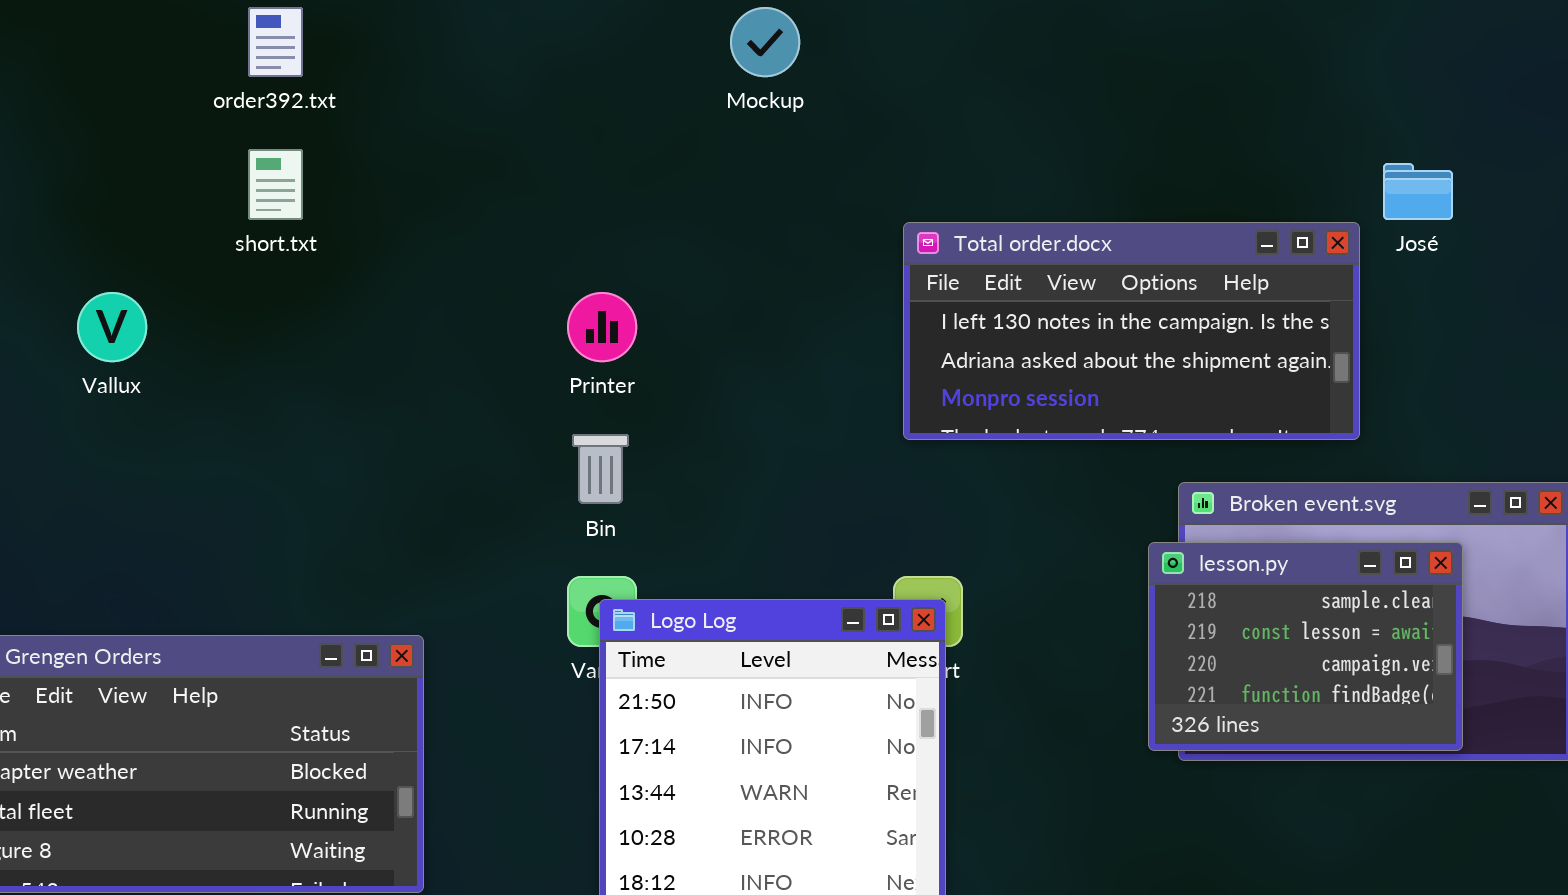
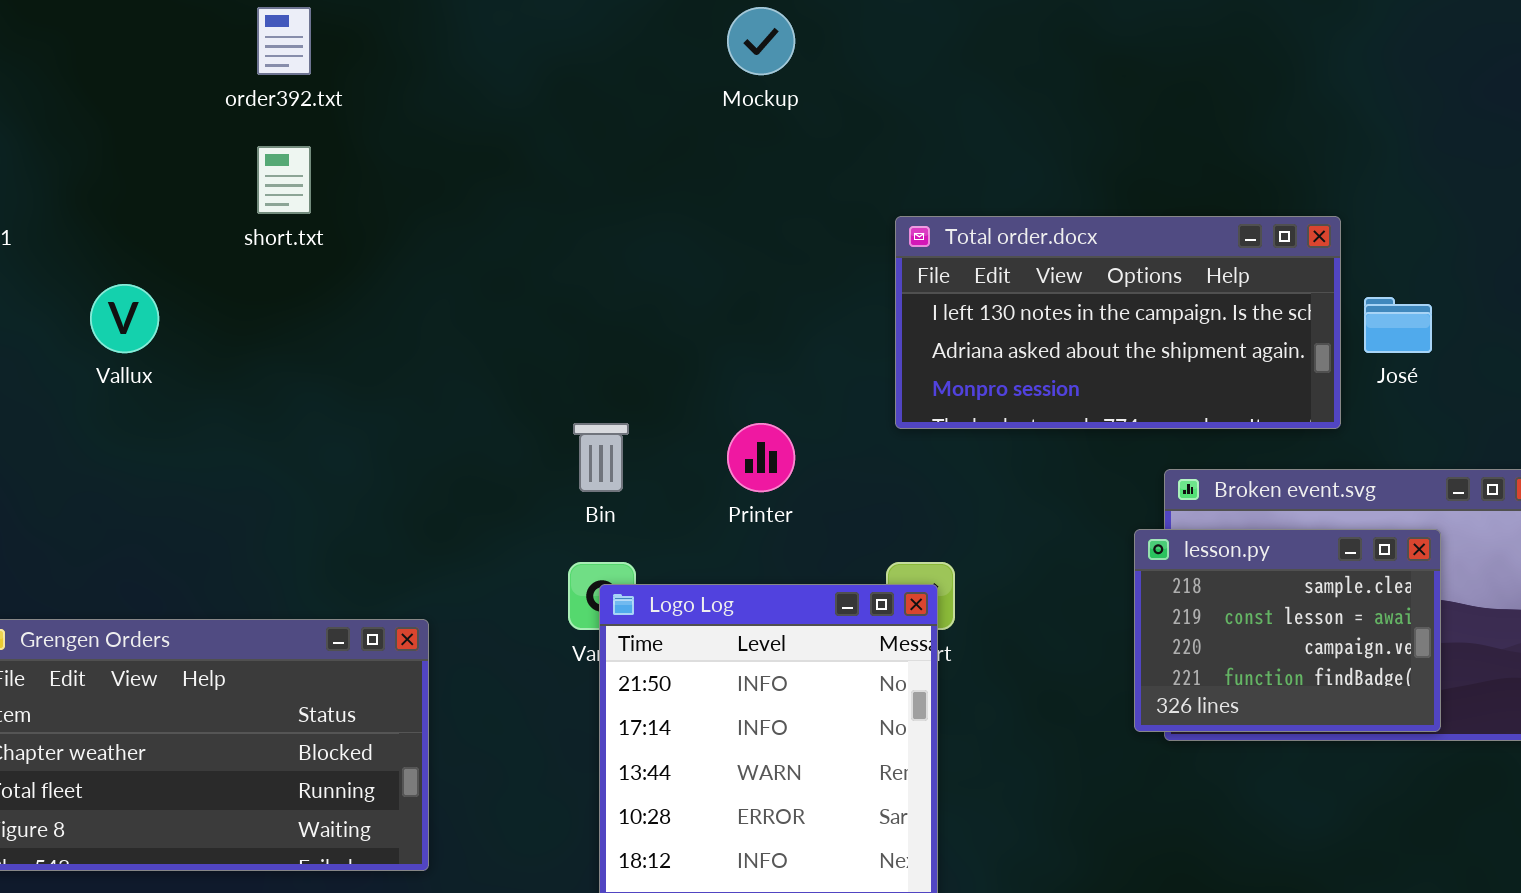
José: [1383,163,1453,220] -> [1364,297,1432,353], moved
Printer: [567,292,637,362] -> [727,423,795,492], moved

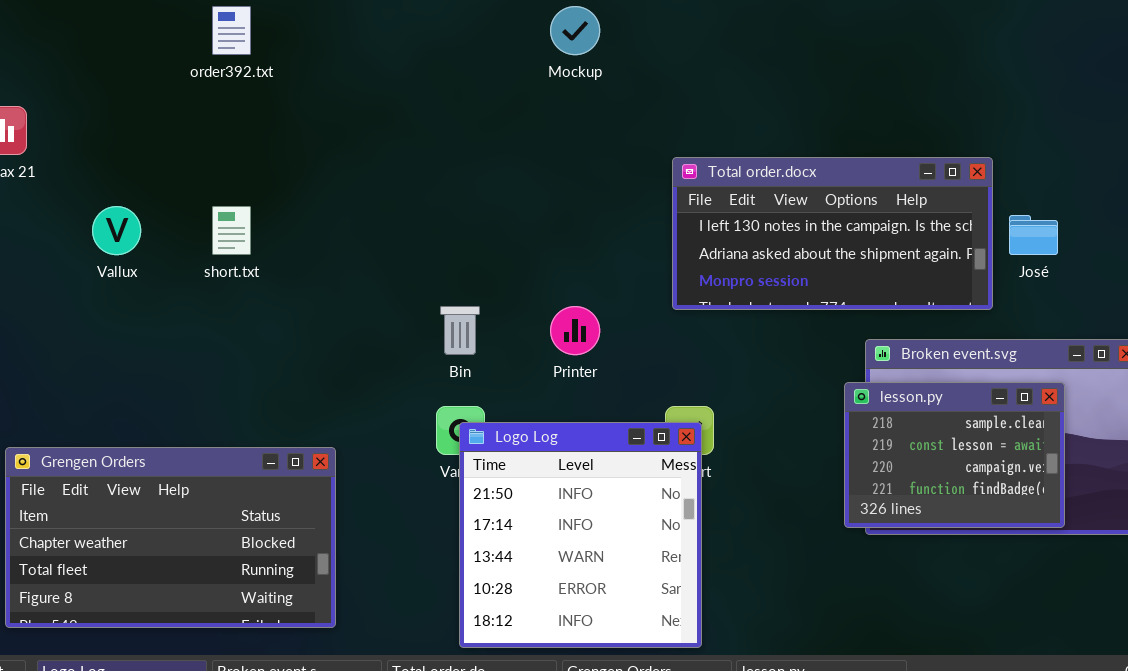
short.txt: [257,146,311,214] -> [212,206,251,255], moved

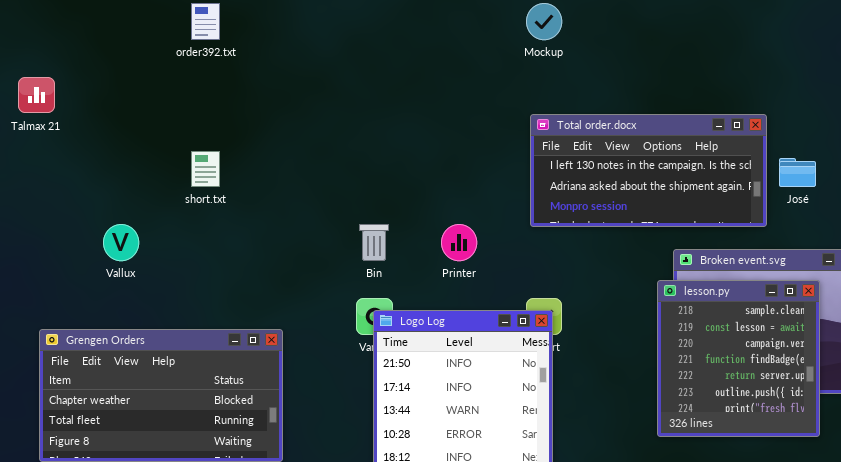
Mockup: [550,6,600,55] -> [526,3,562,40], moved
Vallux: [92,206,141,255] -> [103,224,139,261], moved
lesson.py: [844,382,1065,528] -> [657,280,820,437], resized

